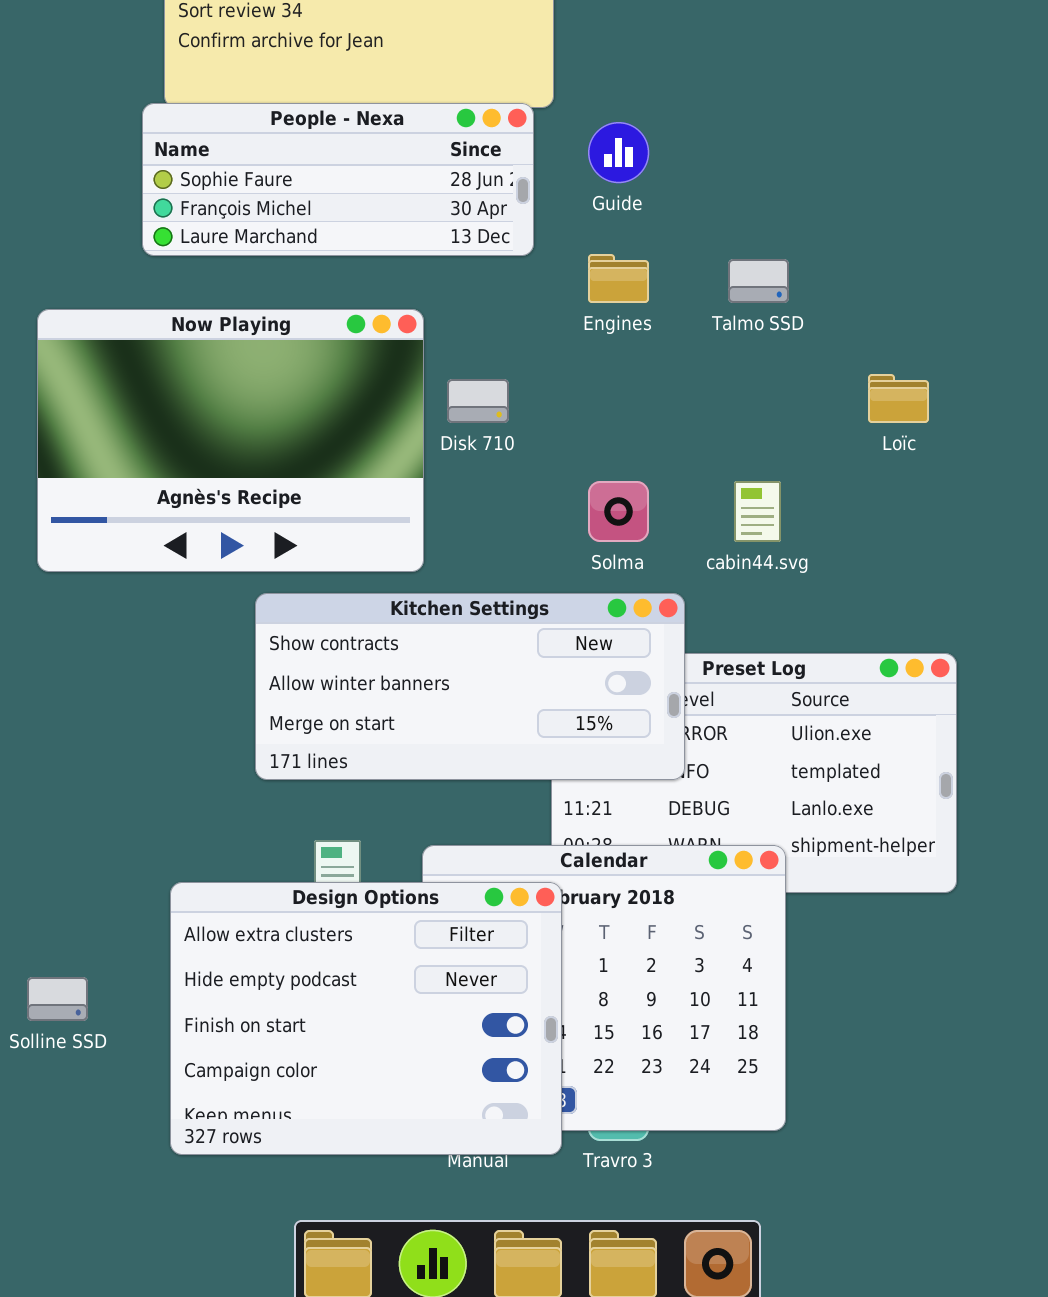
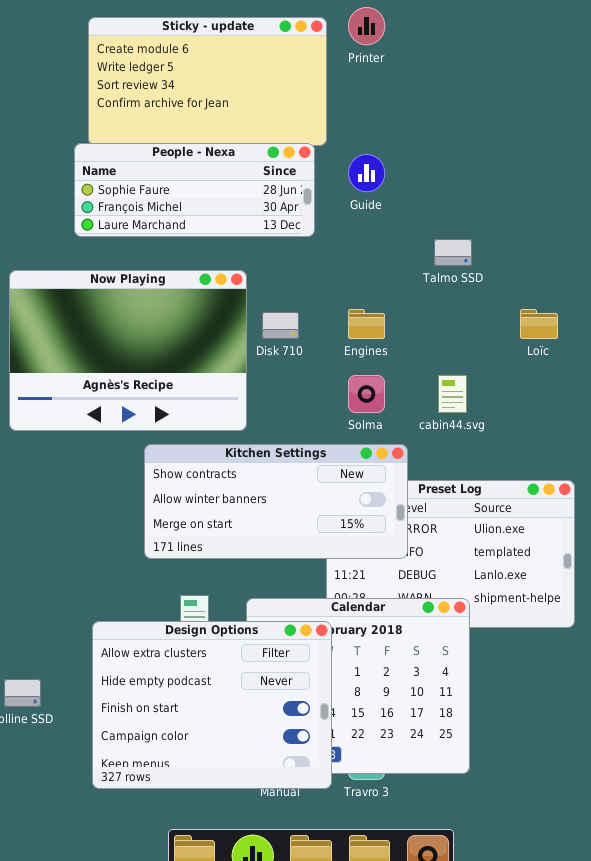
Engines: [588,254,649,303] -> [348,309,385,339], moved

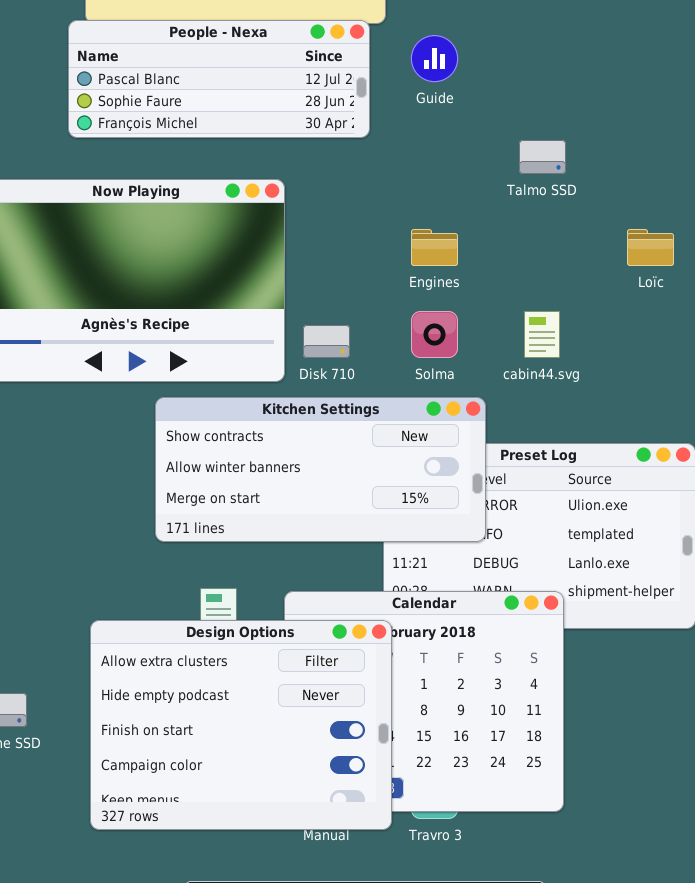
People - Nexa: [74,143,315,237] -> [68,20,370,138], scrolled up 1 row
Disk 710: [262,312,299,339] -> [303,325,350,358], moved

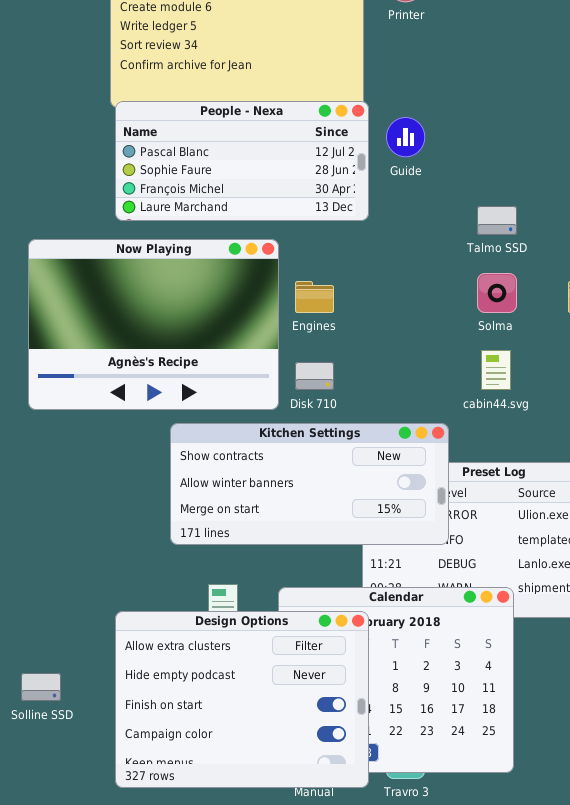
People - Nexa: [68,20,370,138] -> [115,101,369,221], moved, resized
Engines: [411,229,458,266] -> [295,281,334,313], moved
Solma: [411,311,458,358] -> [477,273,517,313], moved

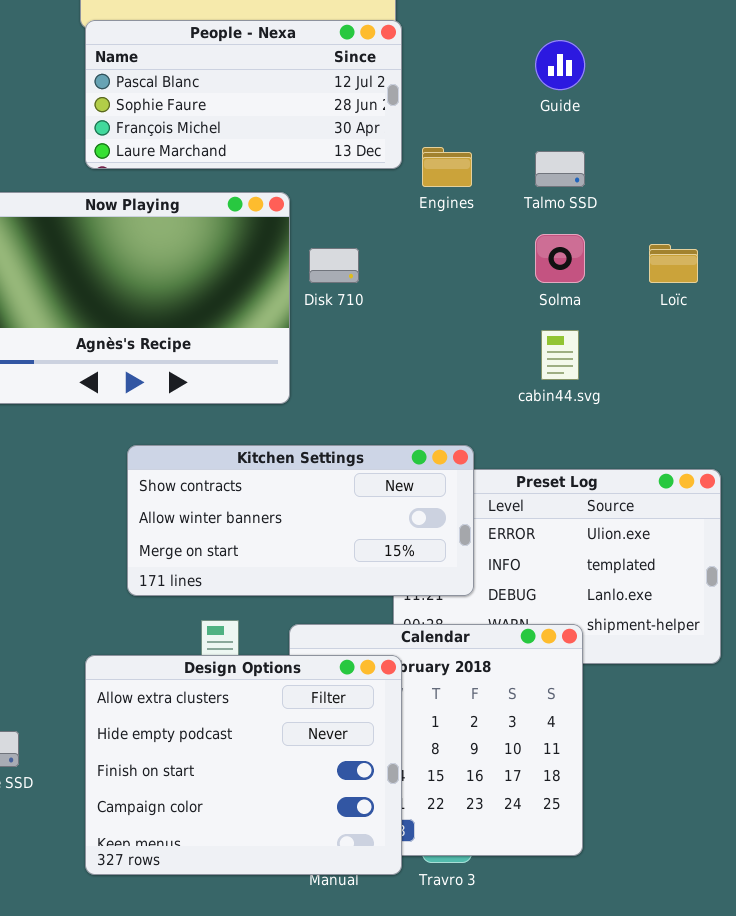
Guide: [386,117,425,157] -> [535,40,585,90], moved
Engines: [295,281,334,313] -> [422,147,472,187], moved
Disk 710: [295,362,334,390] -> [309,248,359,283], moved
Kitchen Settings: [170,423,449,545] -> [127,445,474,596], moved

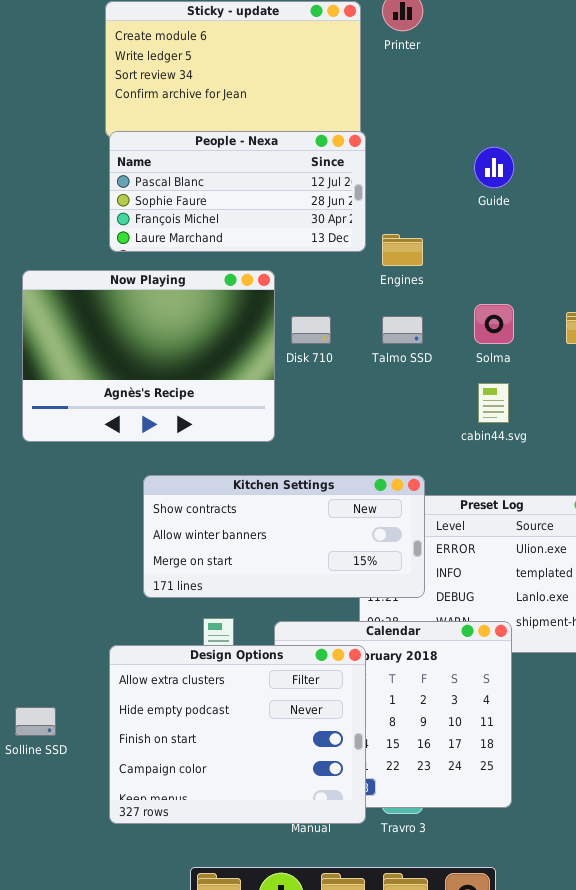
Talmo SSD: [535,151,585,187] -> [382,316,423,344], moved

